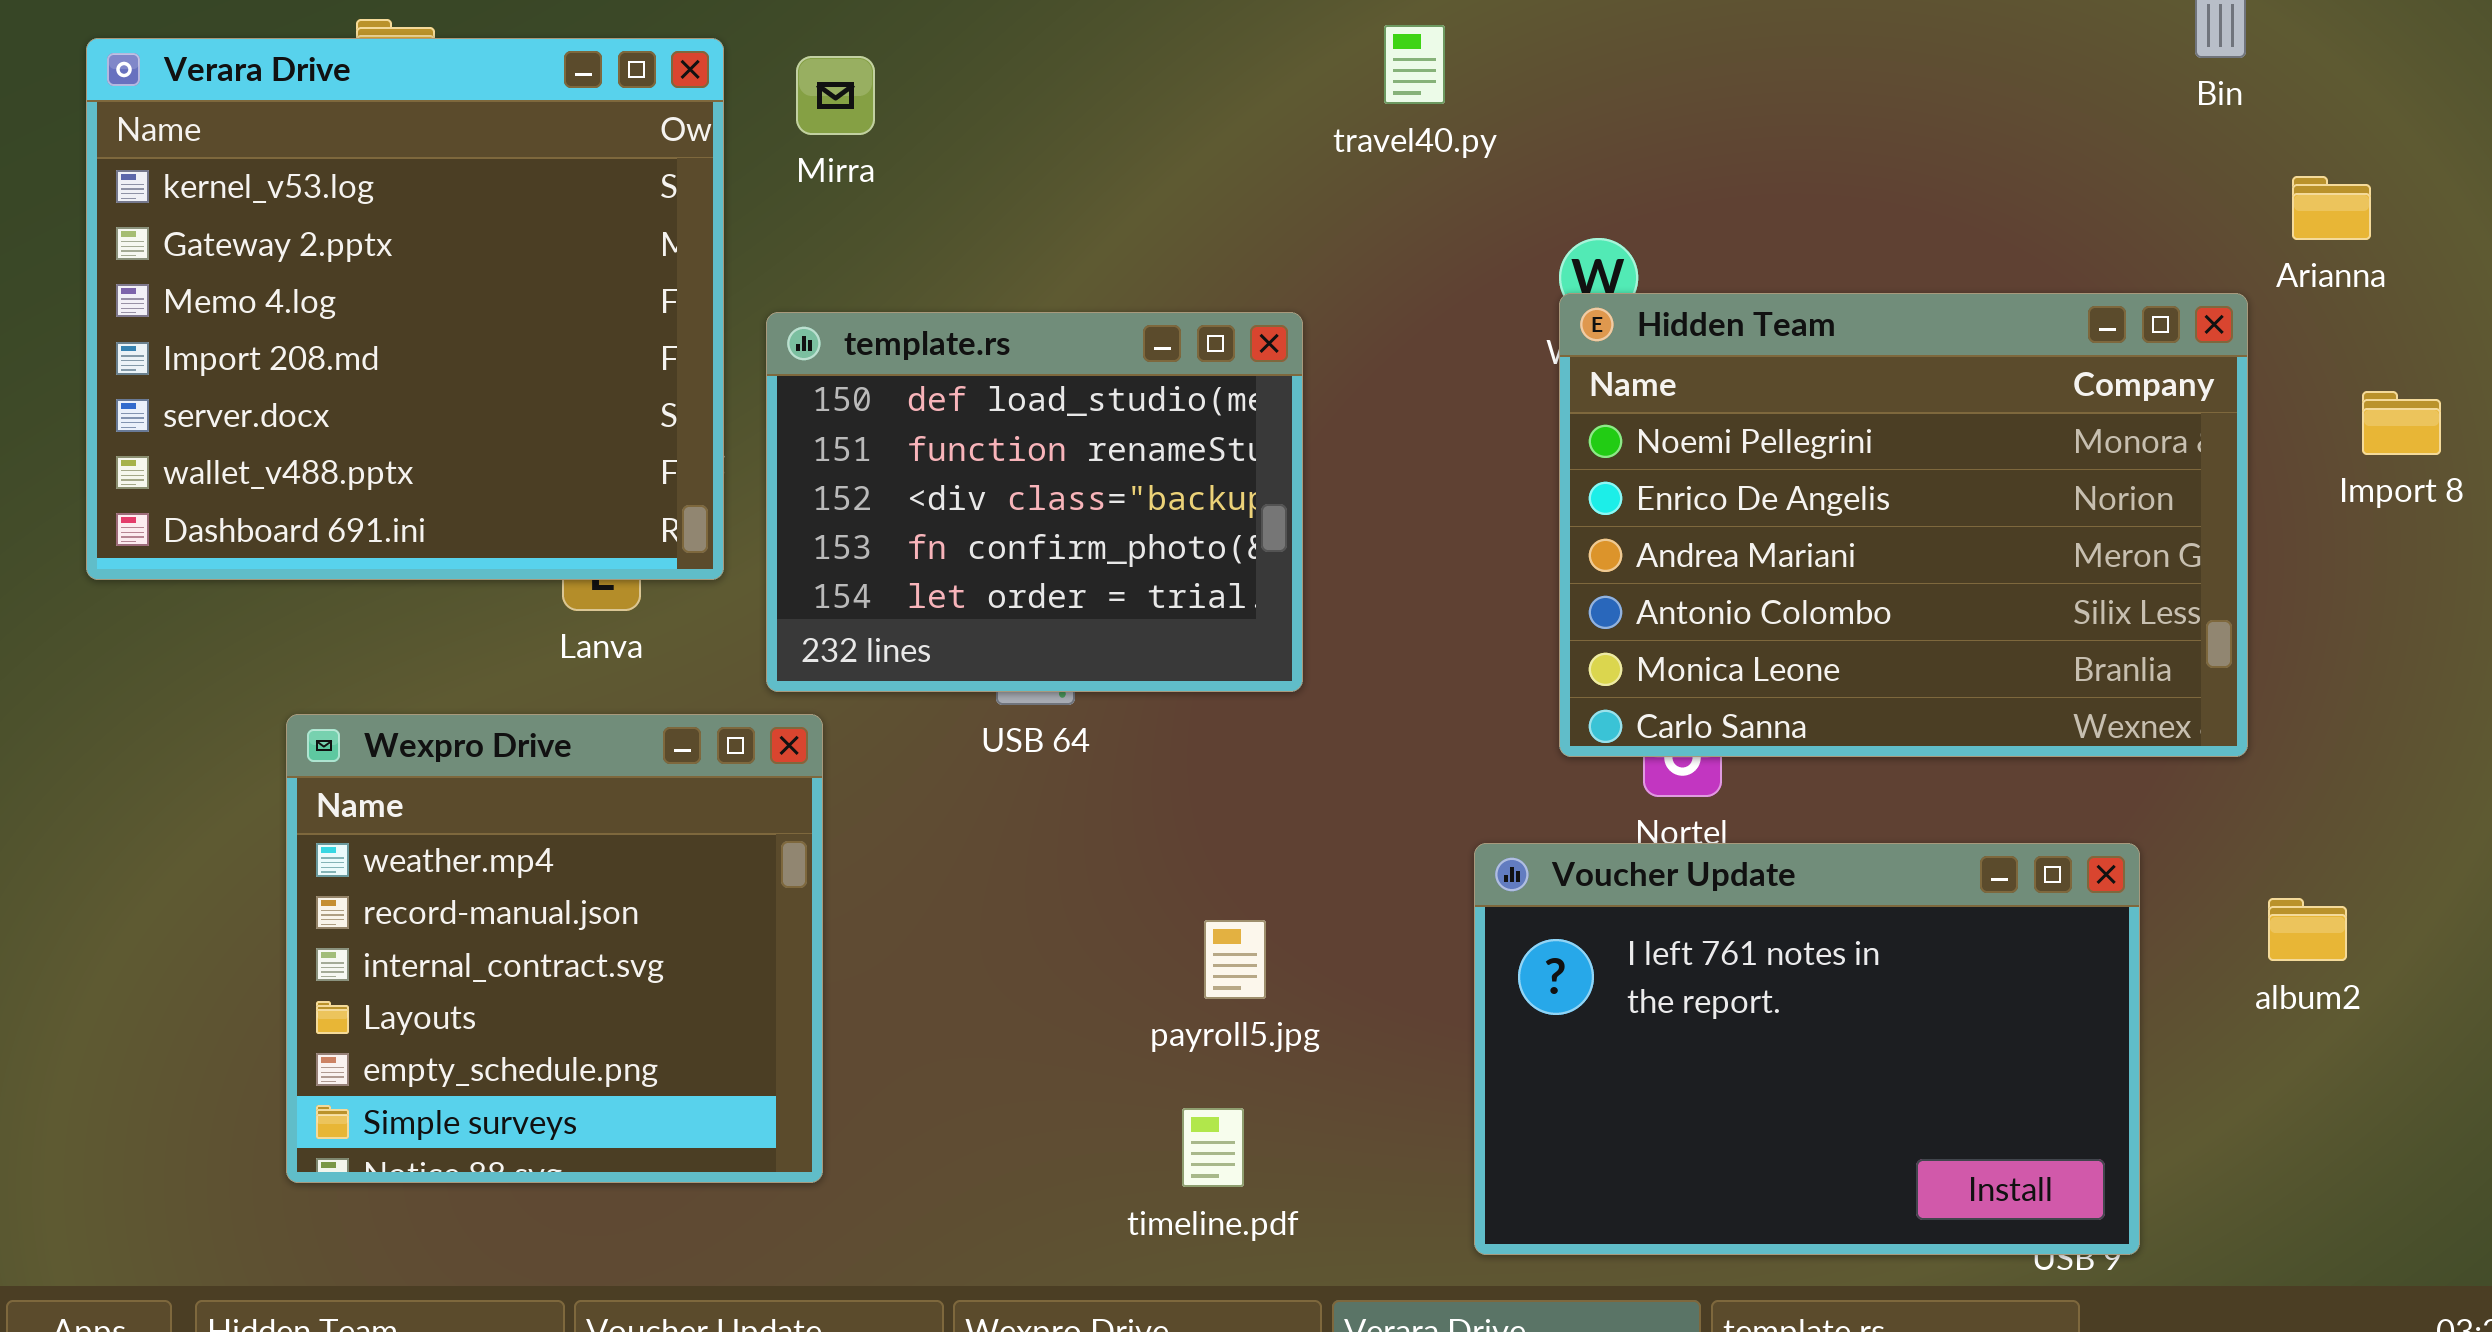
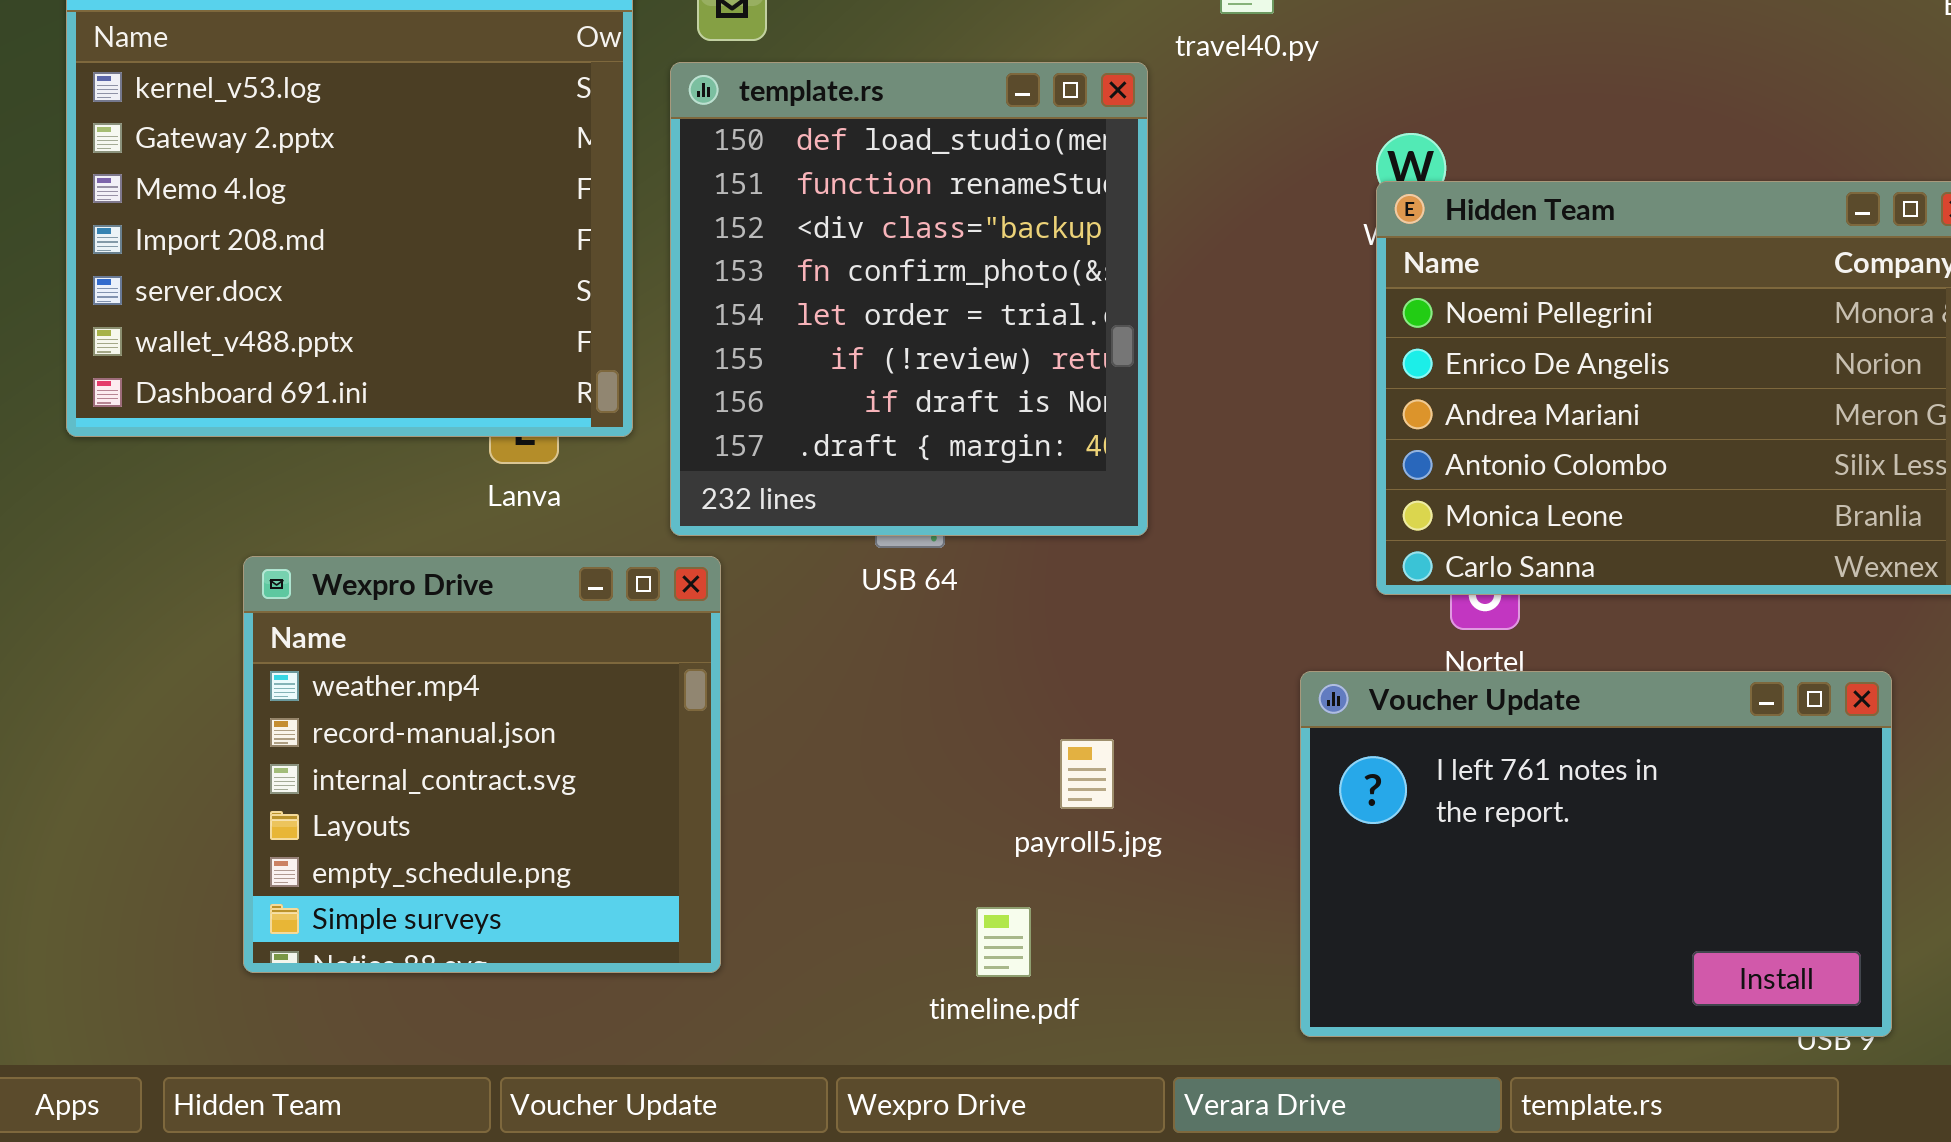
template.rs: [766,312,1303,692] -> [670,62,1148,536], resized
timeline.pdf: [1182,1108,1244,1187] -> [976,907,1031,977], moved

